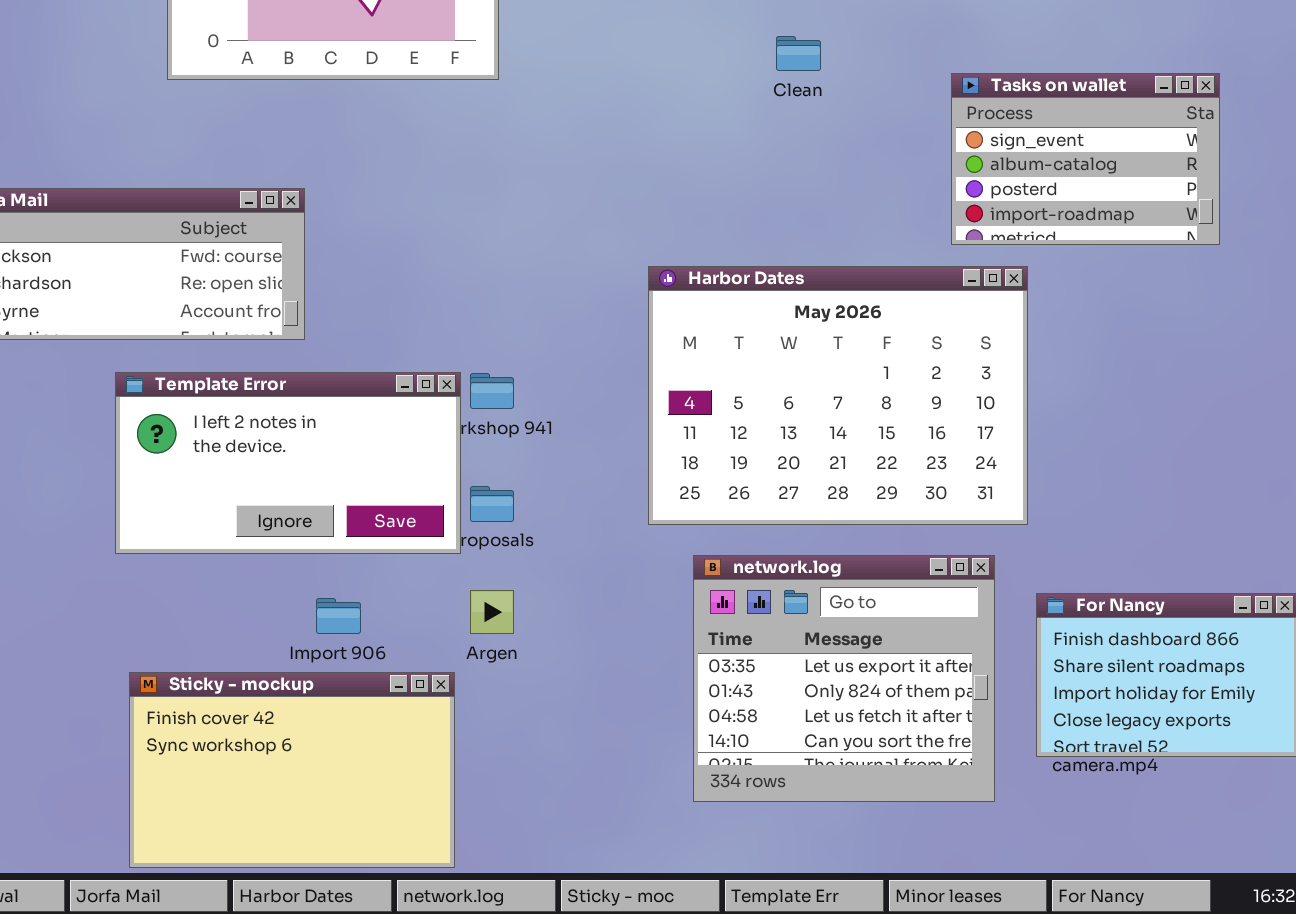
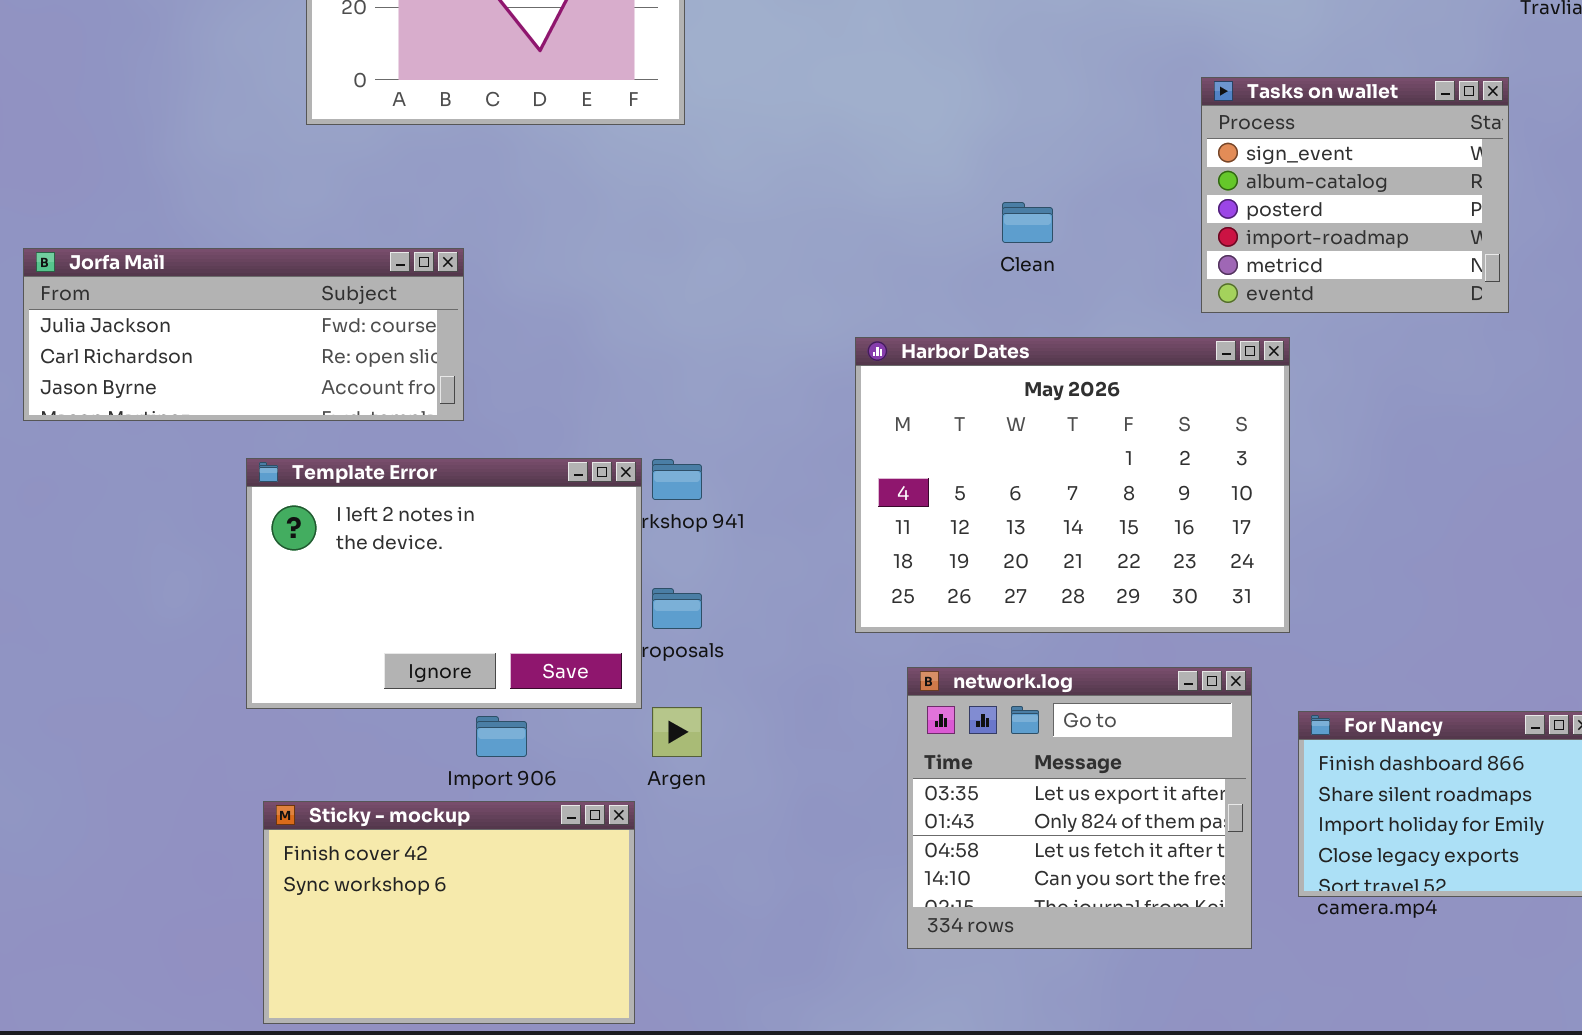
Clean: [776,36,821,71] -> [1002,202,1053,243], moved
Tasks on wallet: [951,73,1220,245] -> [1201,77,1509,313], resized
Template Error: [115,372,461,554] -> [246,458,642,709], resized

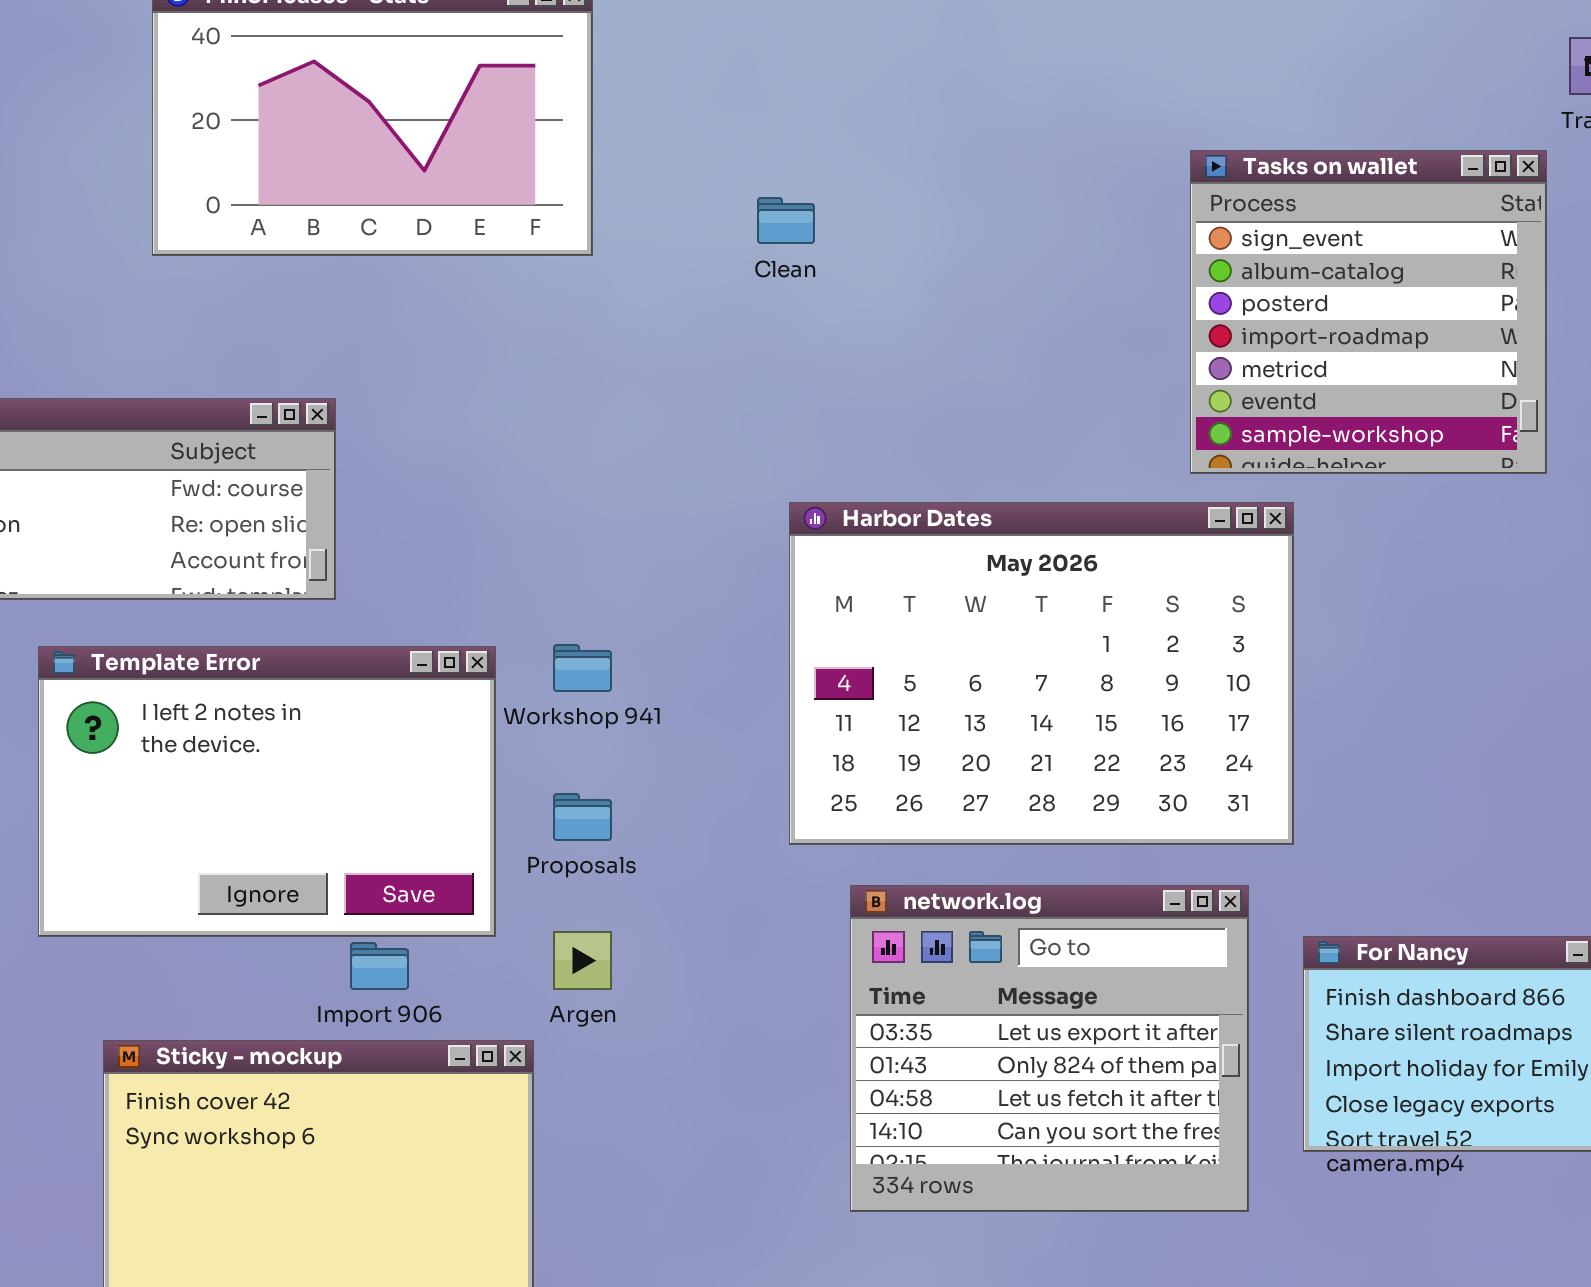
Tasks on wallet: [1201,77,1509,313] -> [1190,150,1547,474], resized
Clean: [1002,202,1053,243] -> [757,197,815,244], moved
Template Error: [246,458,642,709] -> [38,646,496,937], moved

